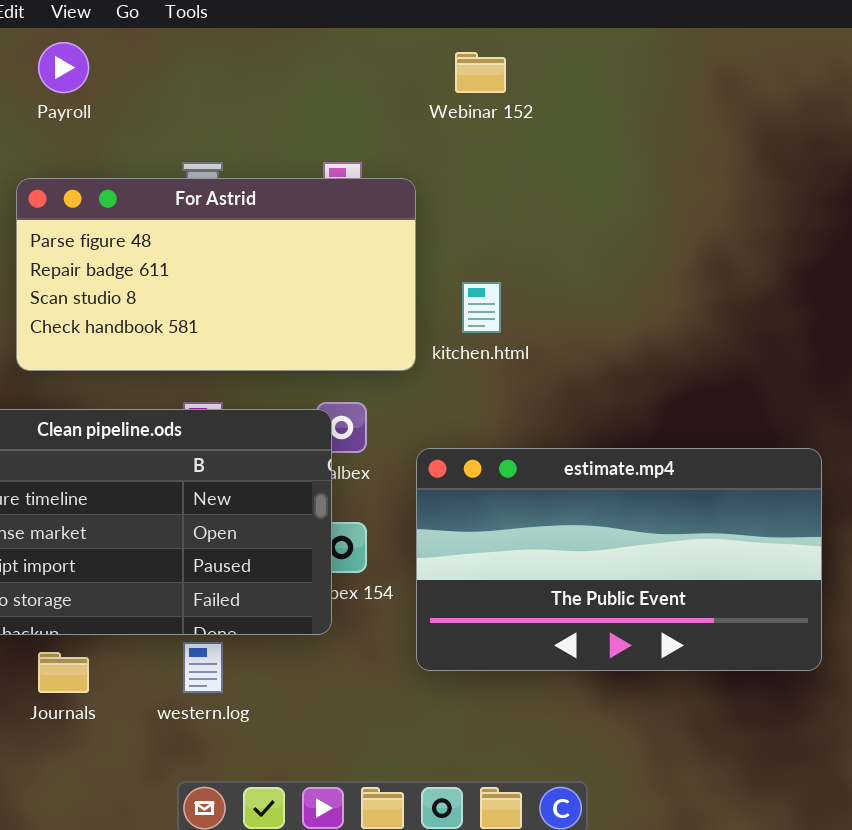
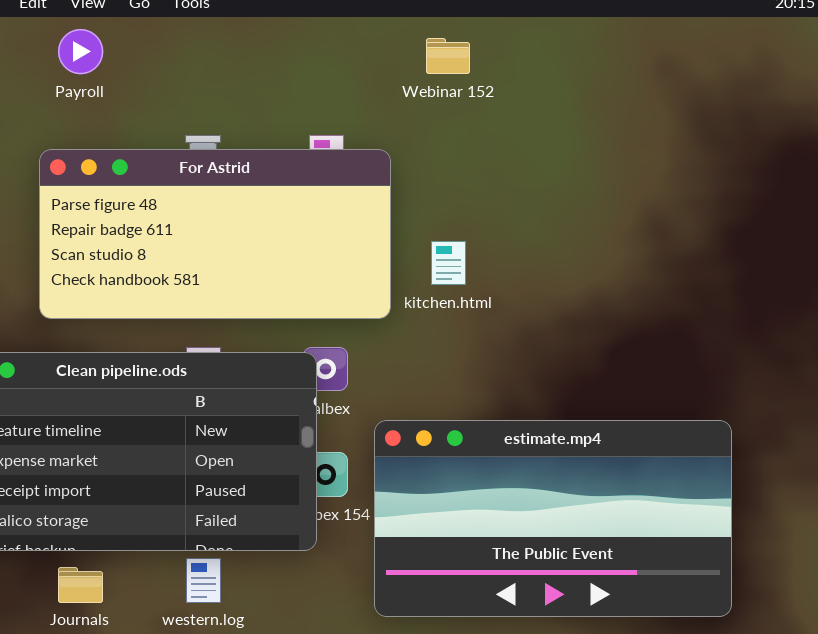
estimate.mp4: [416,448,822,671] -> [374,420,732,617], moved

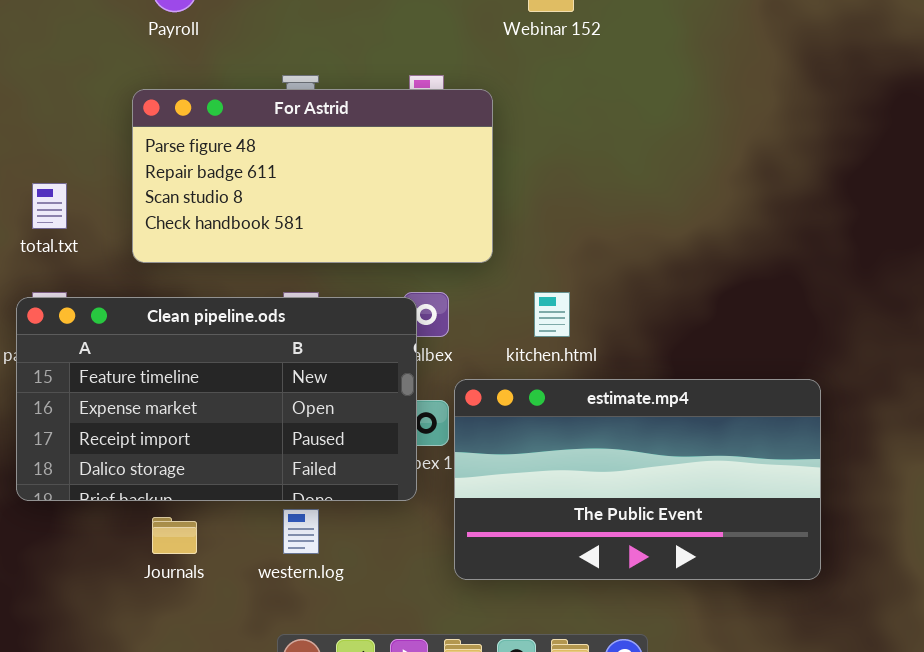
kitchen.html: [431,241,466,285] -> [534,292,570,337], moved
estimate.mp4: [374,420,732,617] -> [454,379,821,580], moved

